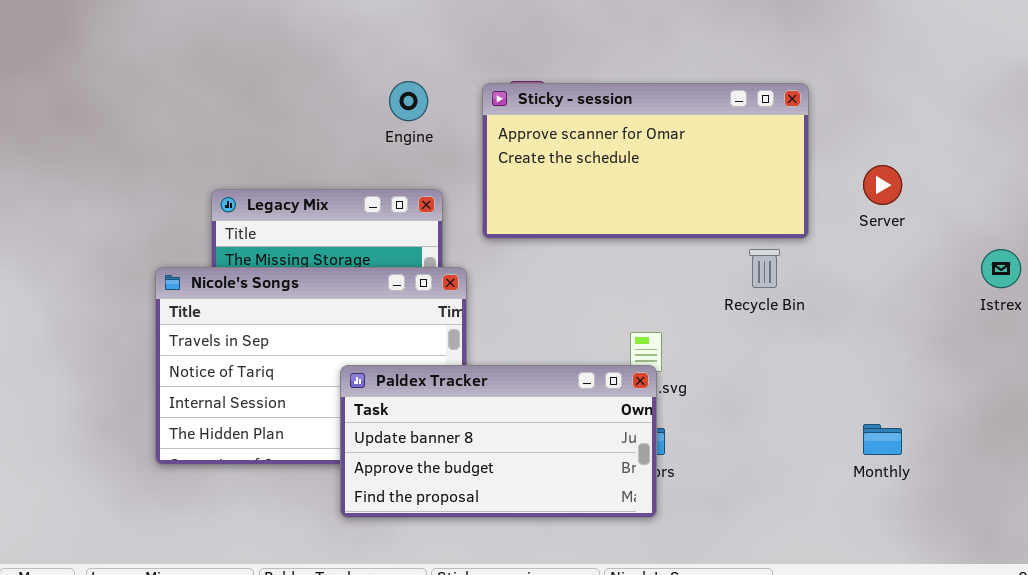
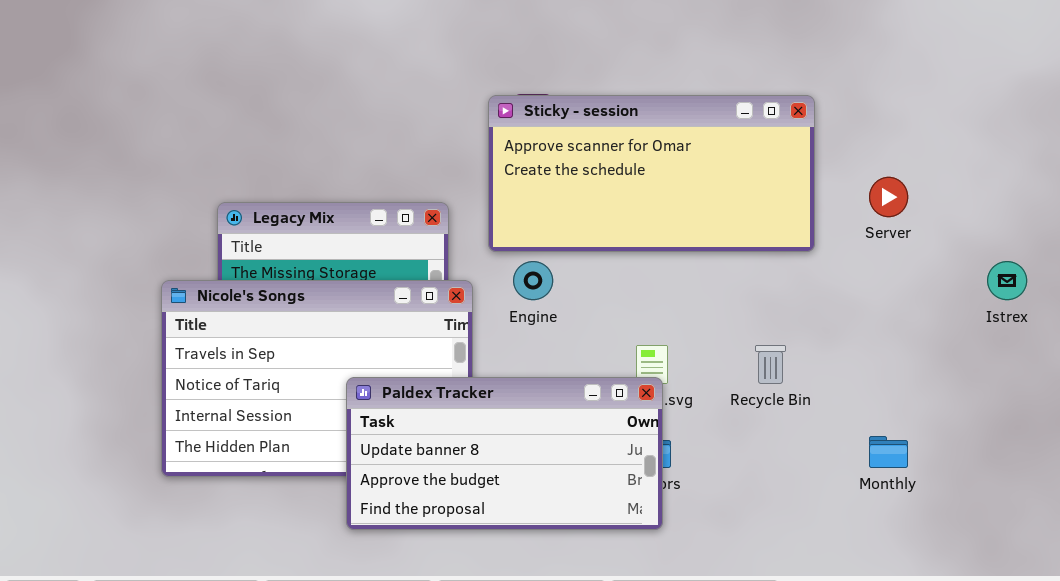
Engine: [389,81,428,121] -> [513,261,553,300], moved
Recycle Bin: [749,249,780,288] -> [755,345,786,384], moved

